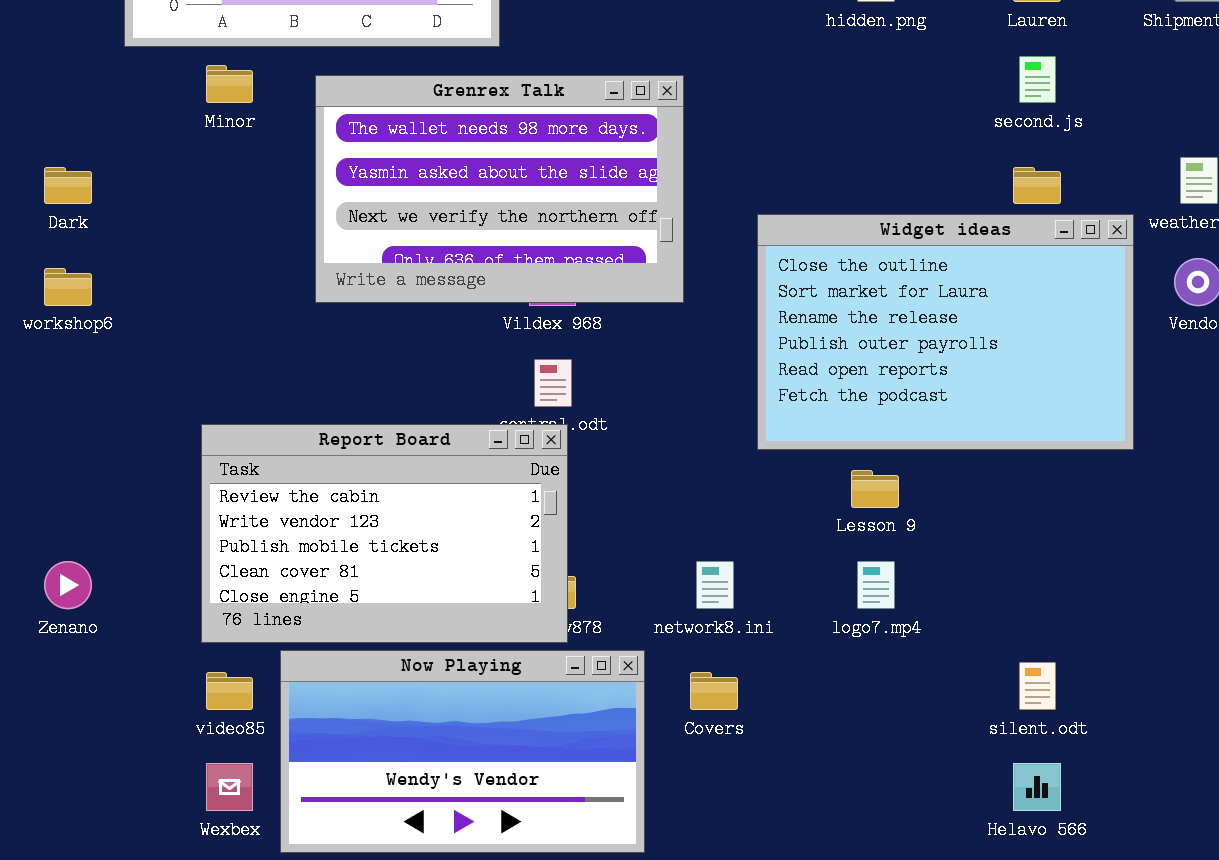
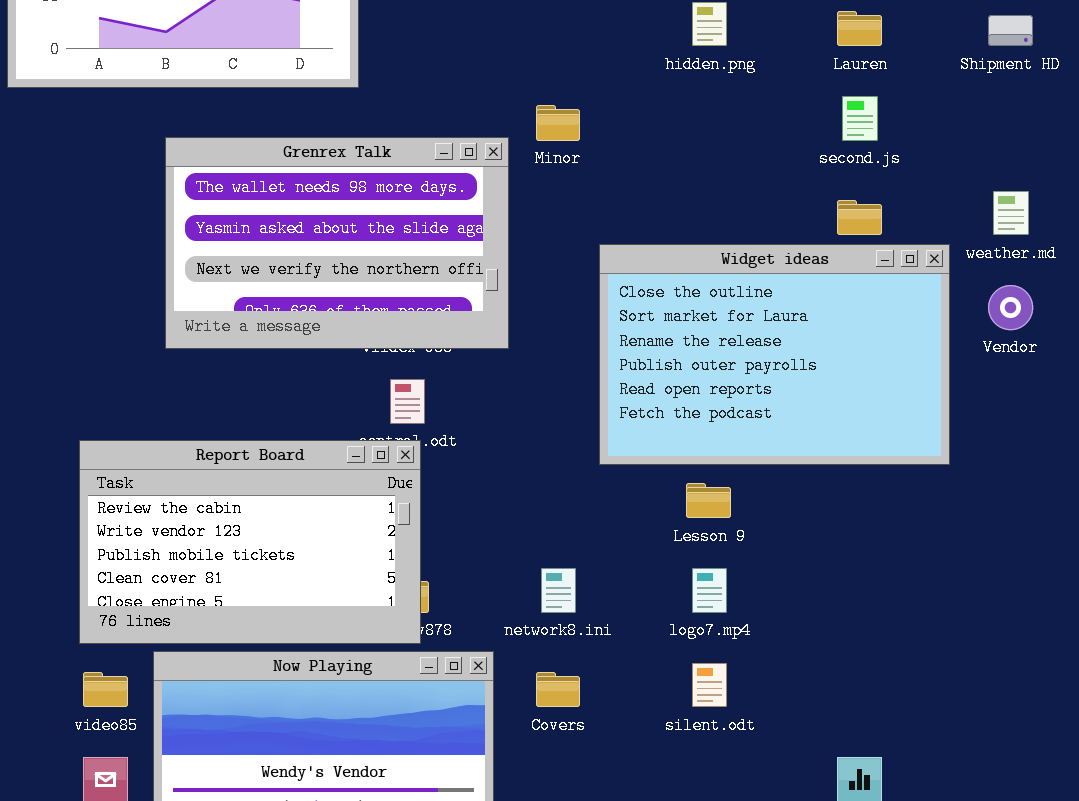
Minor: [206,65,253,103] -> [536,105,580,141], moved
Grenrex Talk: [315,75,684,303] -> [165,137,509,349], moved
silent.odt: [1019,662,1056,710] -> [692,663,727,707], moved

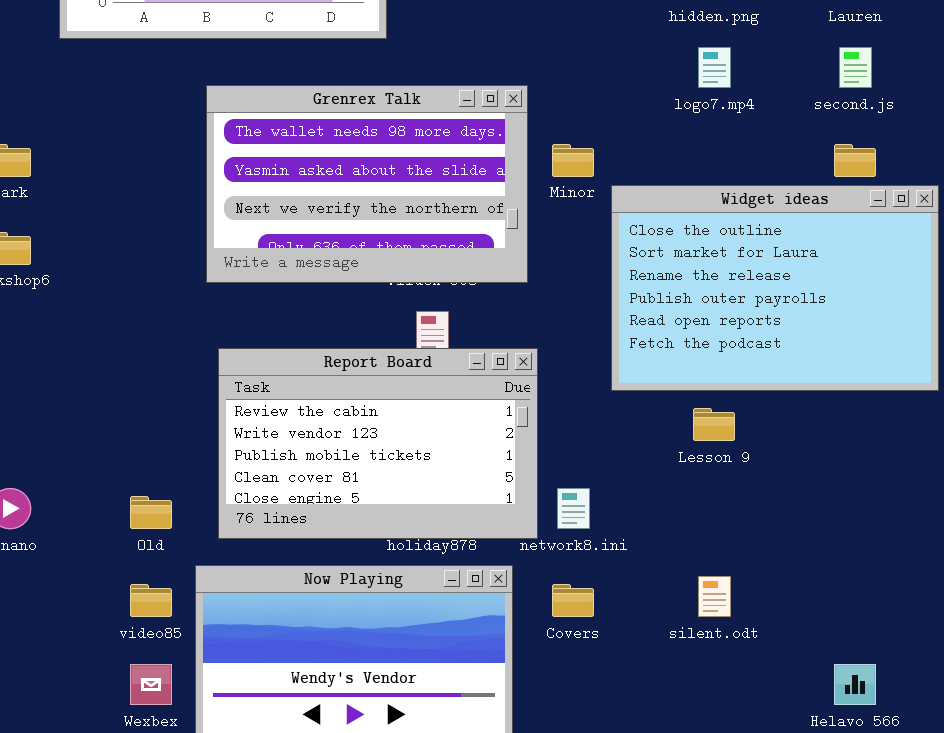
Minor: [536,105,580,141] -> [552,144,594,177], moved
Report Board: [79,440,421,644] -> [218,348,538,539], moved
logo7.mp4: [692,568,727,613] -> [698,47,731,88], moved

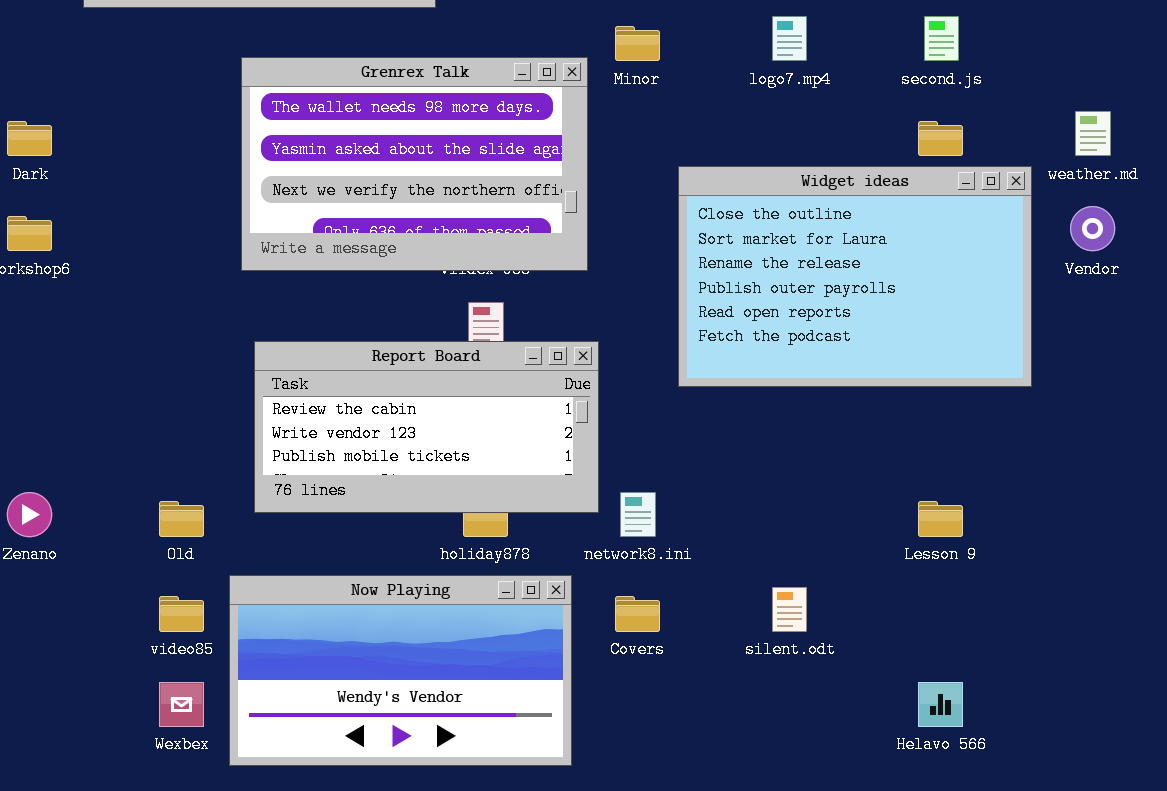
Minor: [552,144,594,177] -> [615,26,660,61], moved
Report Board: [218,348,538,539] -> [254,341,599,513], resized
Lesson 9: [693,408,735,441] -> [918,501,963,537], moved

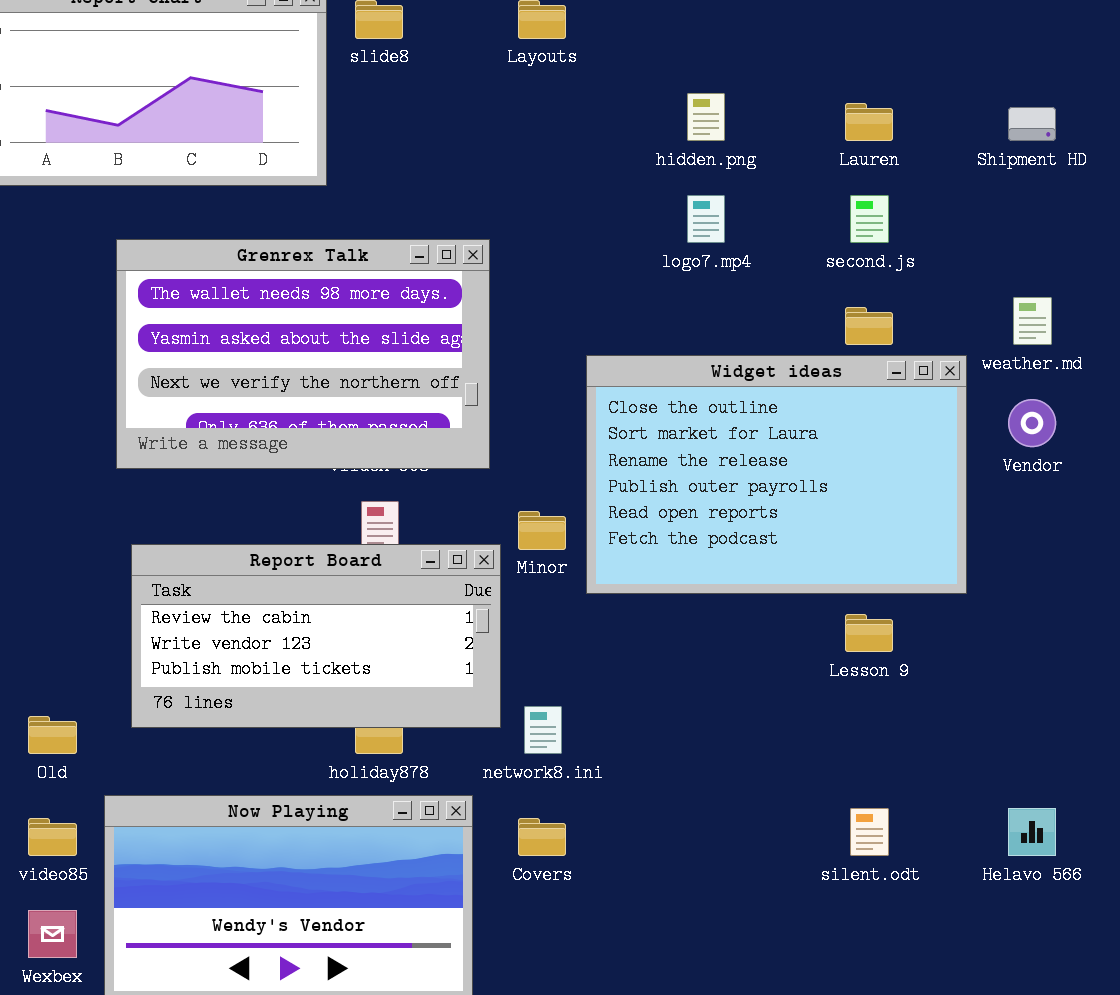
Minor: [615,26,660,61] -> [518,511,566,550], moved
Lesson 9: [918,501,963,537] -> [845,614,893,652], moved
silent.odt: [772,587,807,632] -> [850,808,889,856], moved
Helavo 566: [918,682,963,727] -> [1008,808,1056,856], moved

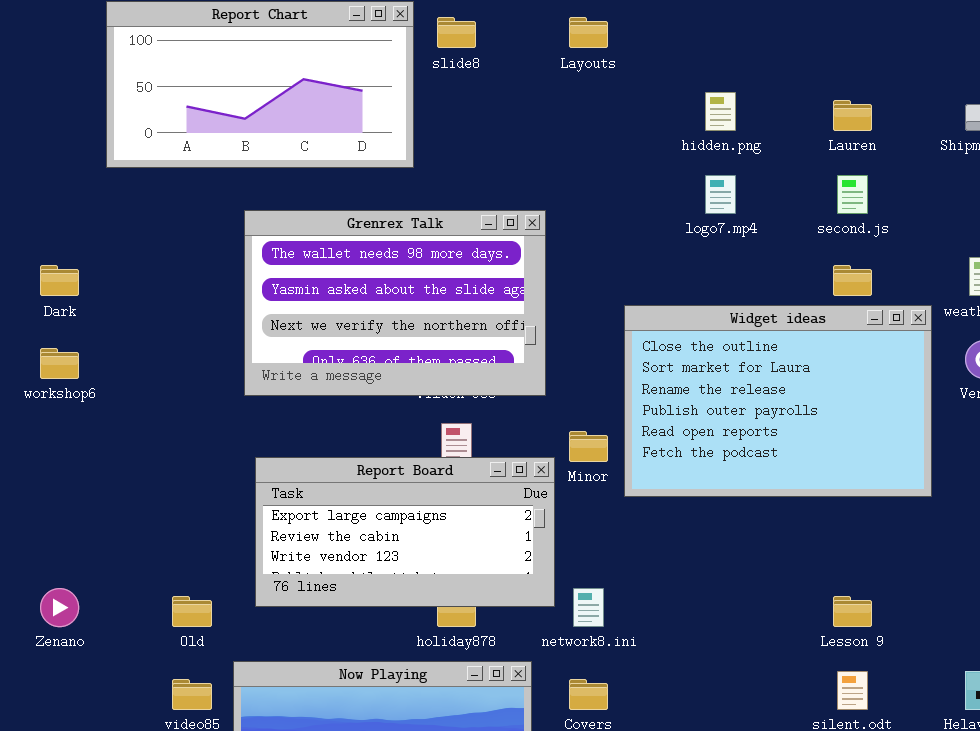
Report Board: [131,544,501,728] -> [255,457,555,607], scrolled up 1 row
Lesson 9: [845,614,893,652] -> [833,596,872,627], moved

